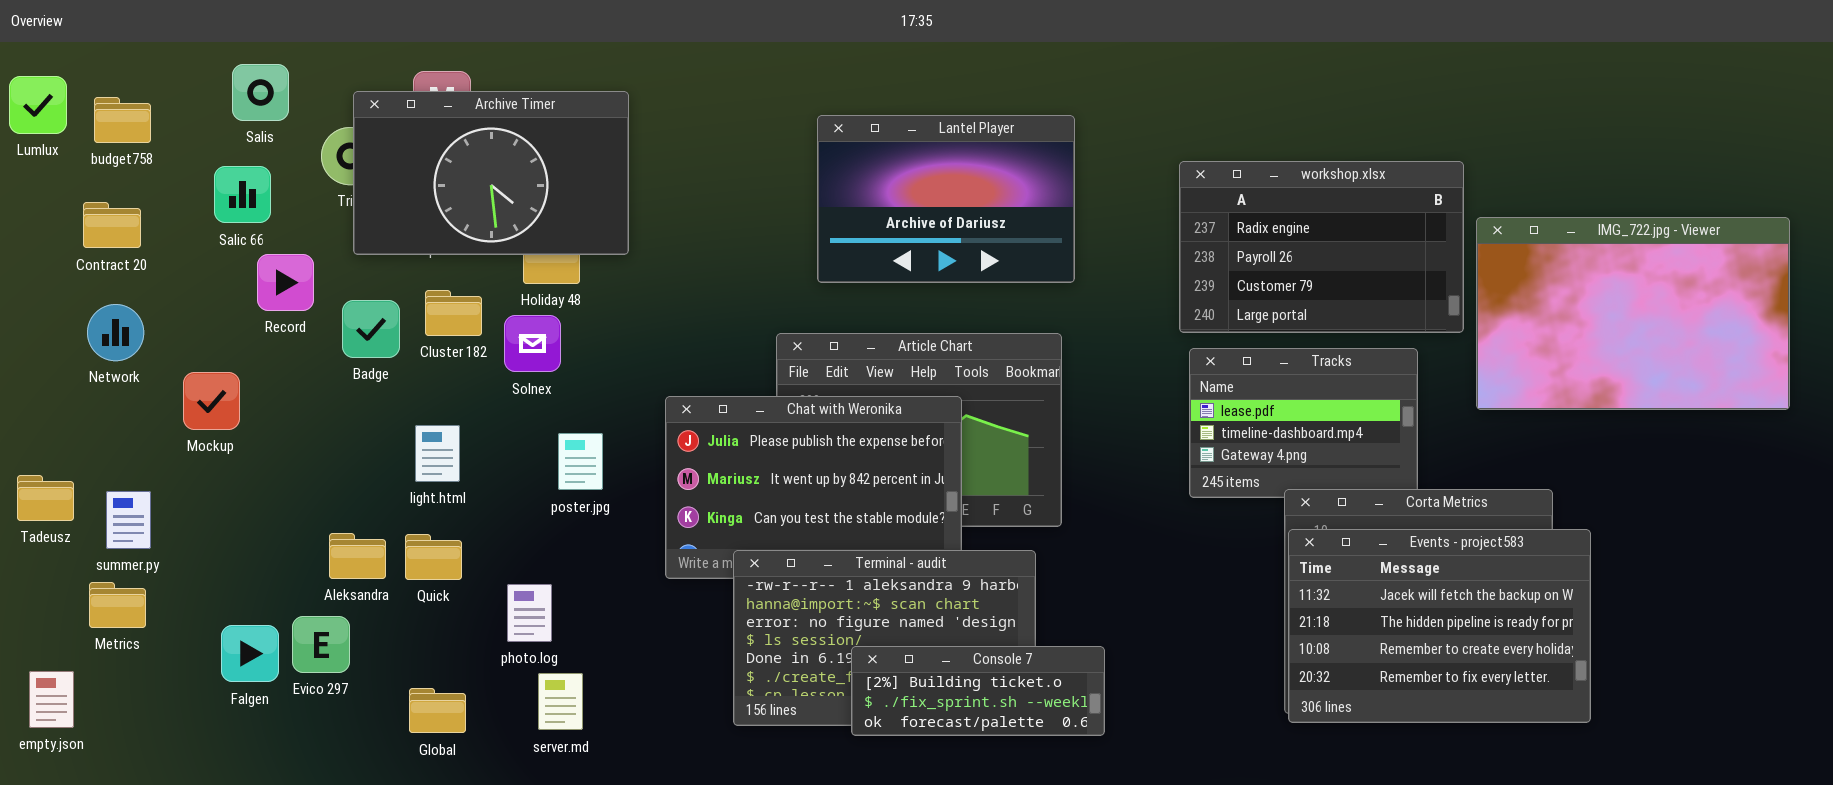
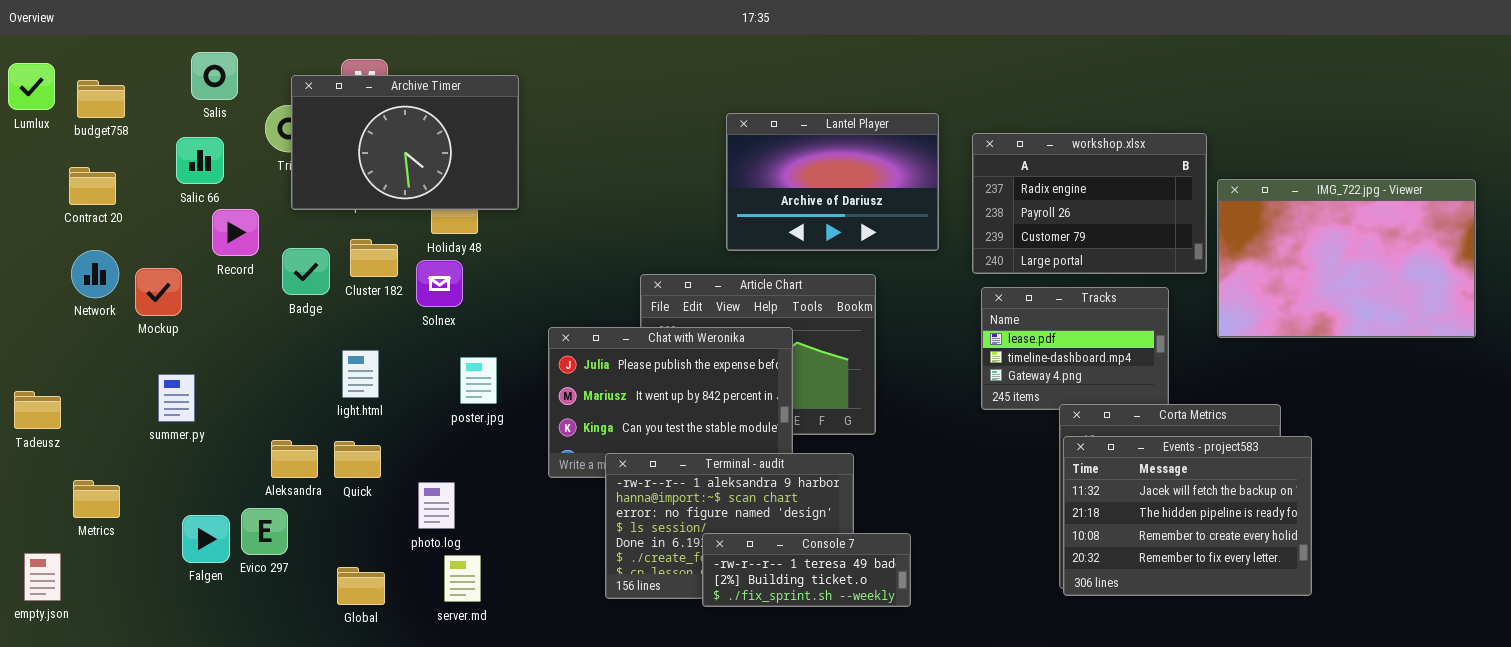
Lantel Player: [817,115,1075,283] -> [726,113,939,251], moved
Mockup: [183,372,240,430] -> [135,268,182,316], moved
summer.py: [106,491,151,549] -> [158,374,195,422], moved
Console 7: [851,646,1105,736] -> [702,533,911,607], scrolled up 1 row

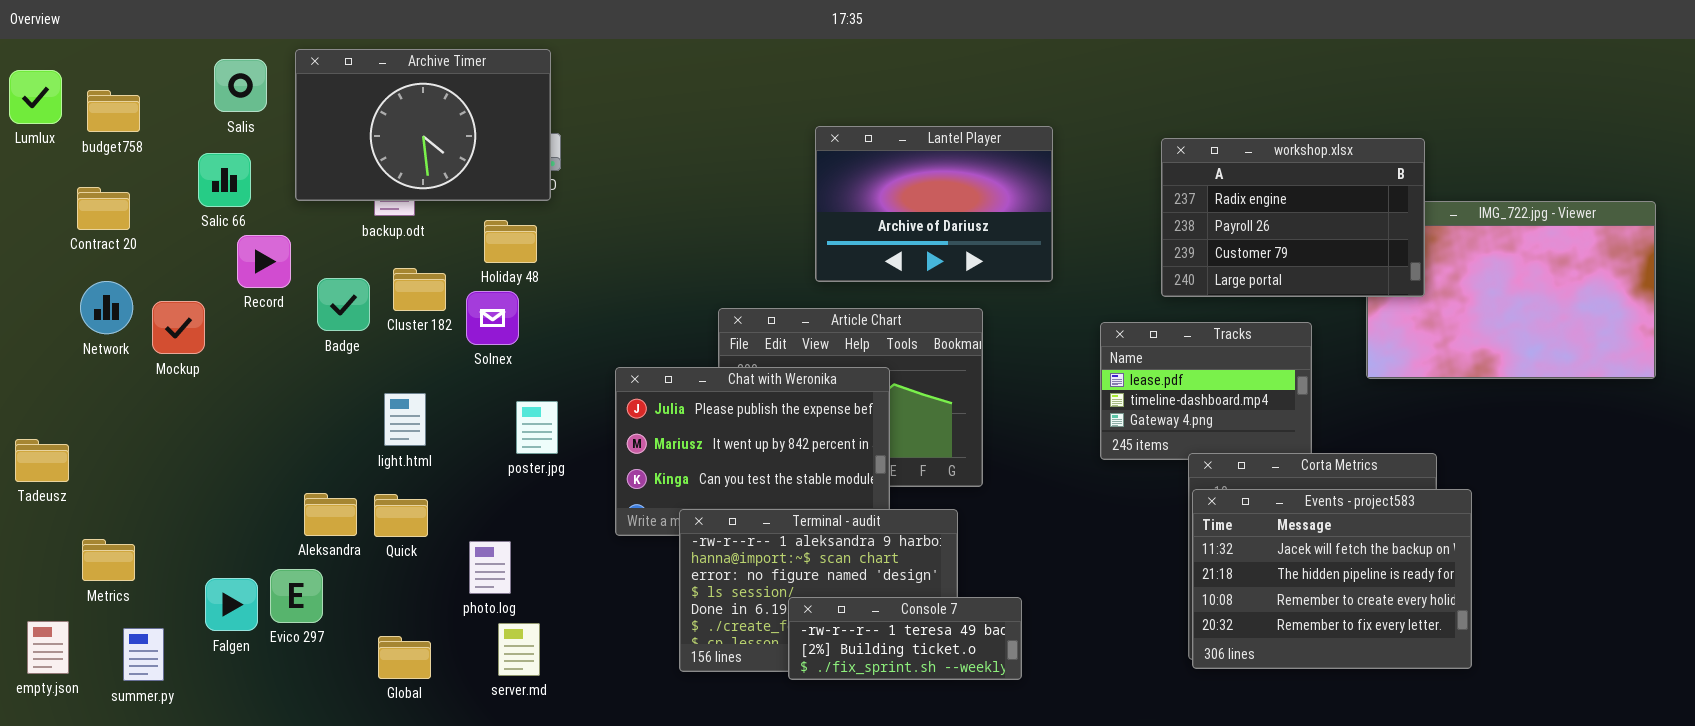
Archive Timer: [291,75,519,210] -> [295,49,551,201], moved
workshop.xlsx: [972,133,1207,274] -> [1161,138,1425,297], moved
summer.py: [158,374,195,422] -> [123,628,164,681], moved

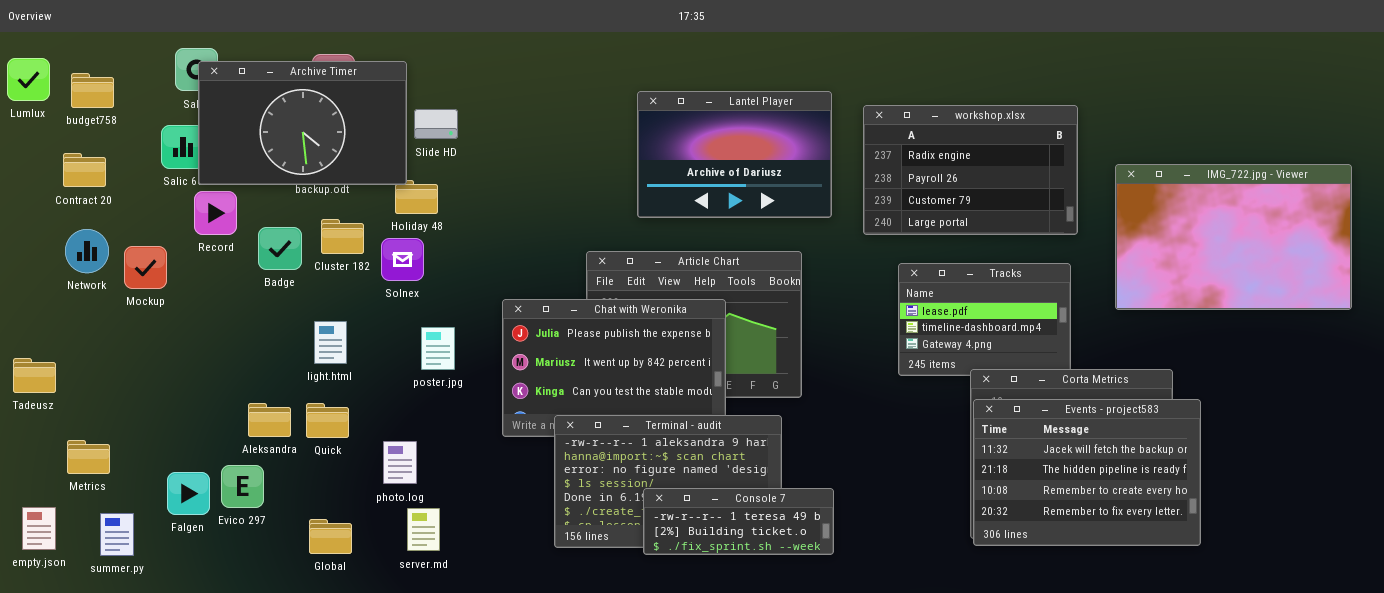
Archive Timer: [295,49,551,201] -> [198,61,407,185], moved
Lantel Player: [815,126,1053,282] -> [637,91,832,218], moved
workshop.xlsx: [1161,138,1425,297] -> [863,105,1078,235], moved

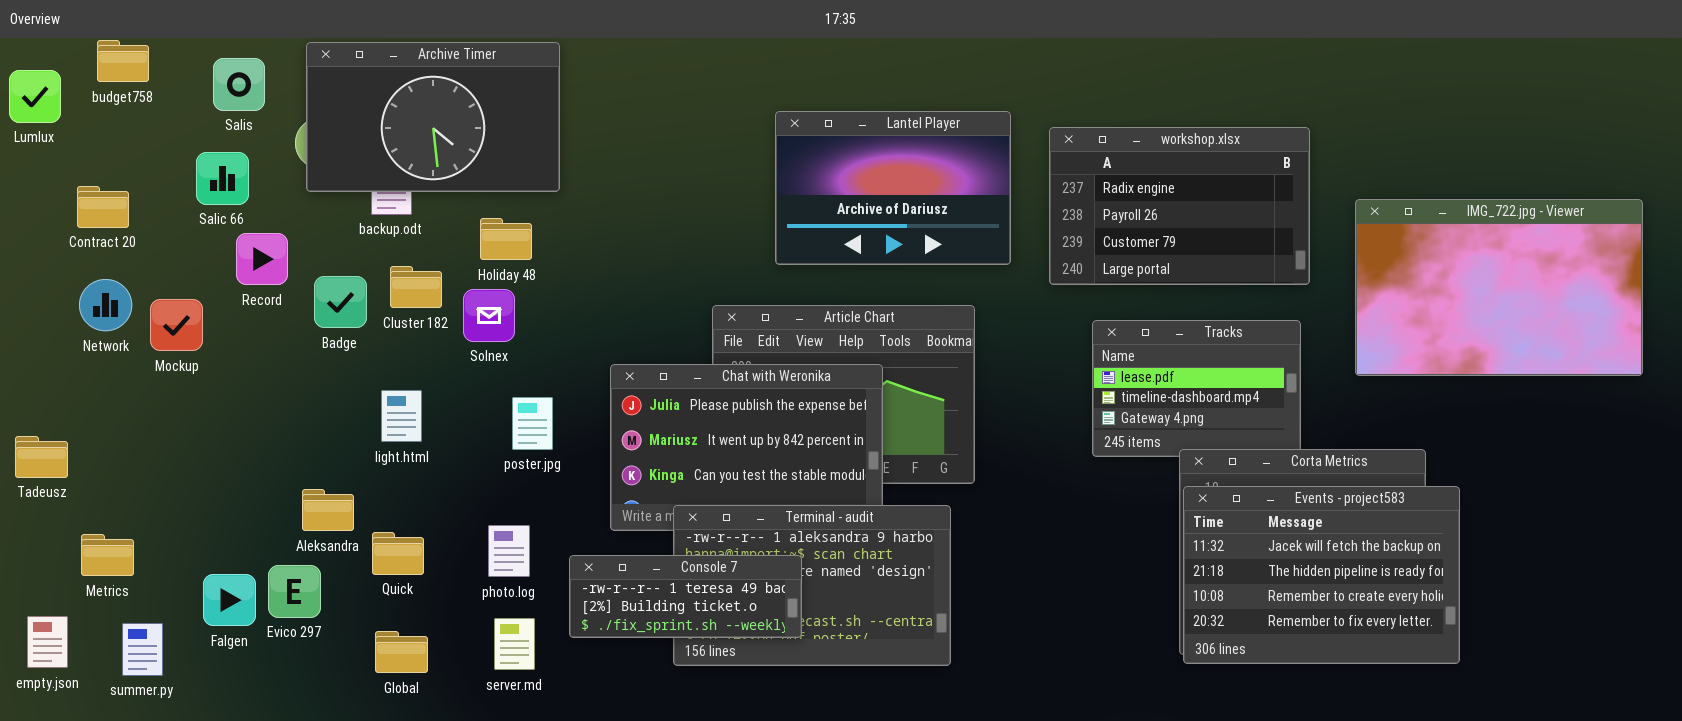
Archive Timer: [198,61,407,185] -> [306,42,560,192], moved
budget758: [71,73,114,108] -> [97,40,149,82], moved
Quick: [306,403,349,438] -> [372,532,424,575], moved
photo.log: [383,441,417,484] -> [488,525,530,577], moved
Console 7: [643,488,834,555] -> [569,555,802,638], moved

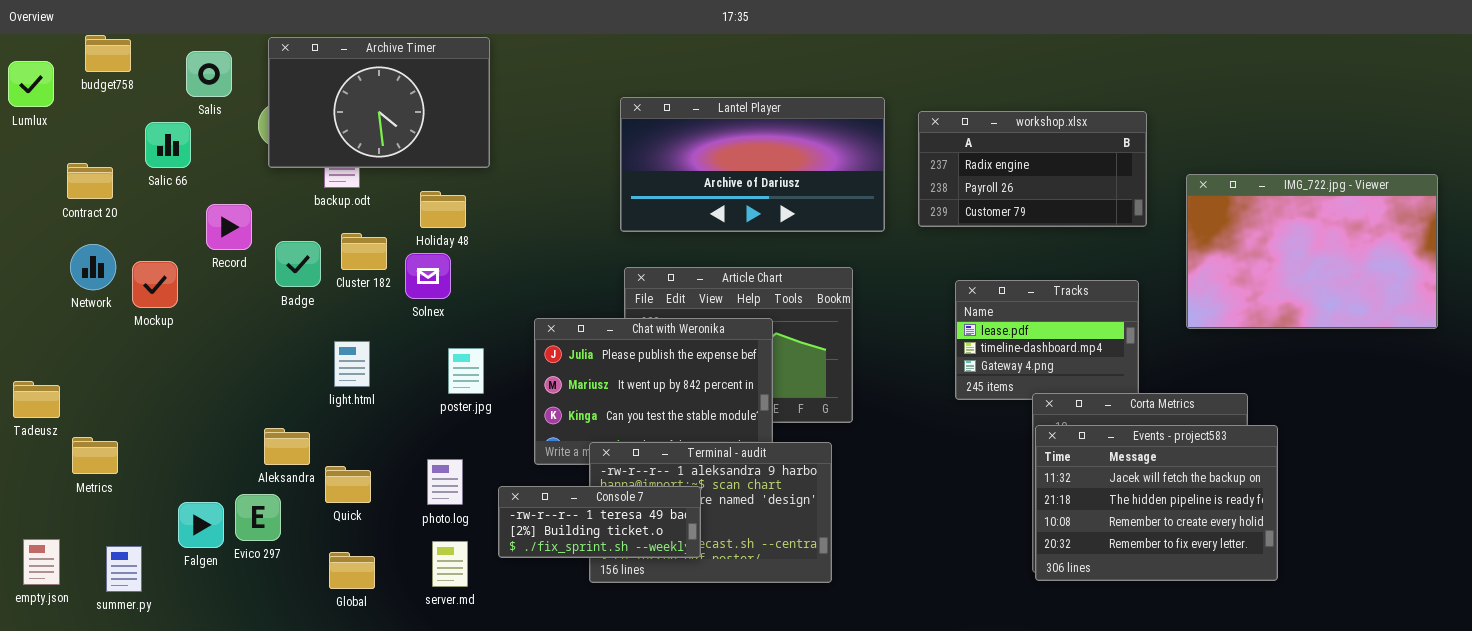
Lantel Player: [775,111,1011,265] -> [620,97,885,232], resized
workshop.xlsx: [1049,127,1310,285] -> [918,111,1147,227], resized
Salic 66: [196,152,249,205] -> [145,122,191,168], moved
Metrics: [81,534,134,576] -> [72,437,118,474], moved

